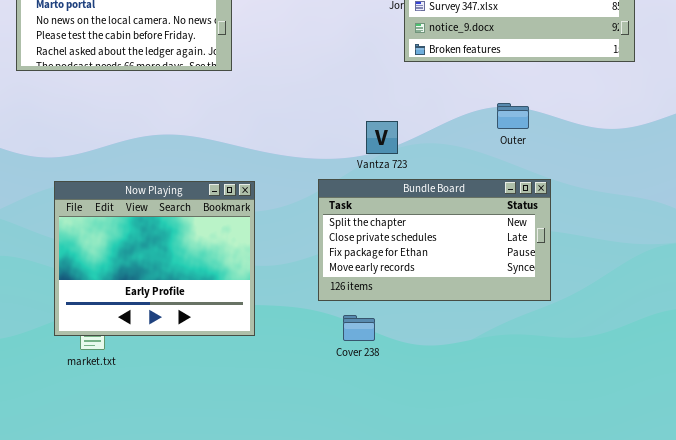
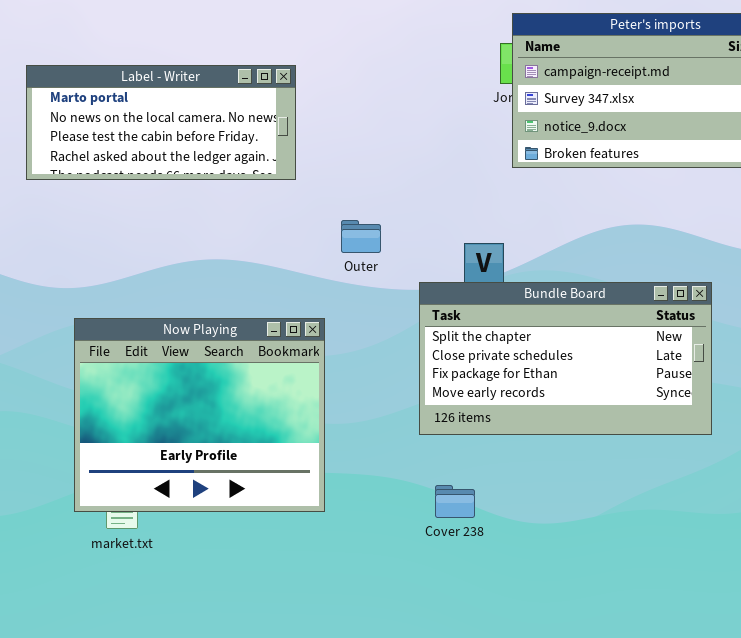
Outer: [497,103,529,129] -> [341,220,381,253], moved
Bundle Board: [318,179,551,301] -> [419,282,712,435], moved

